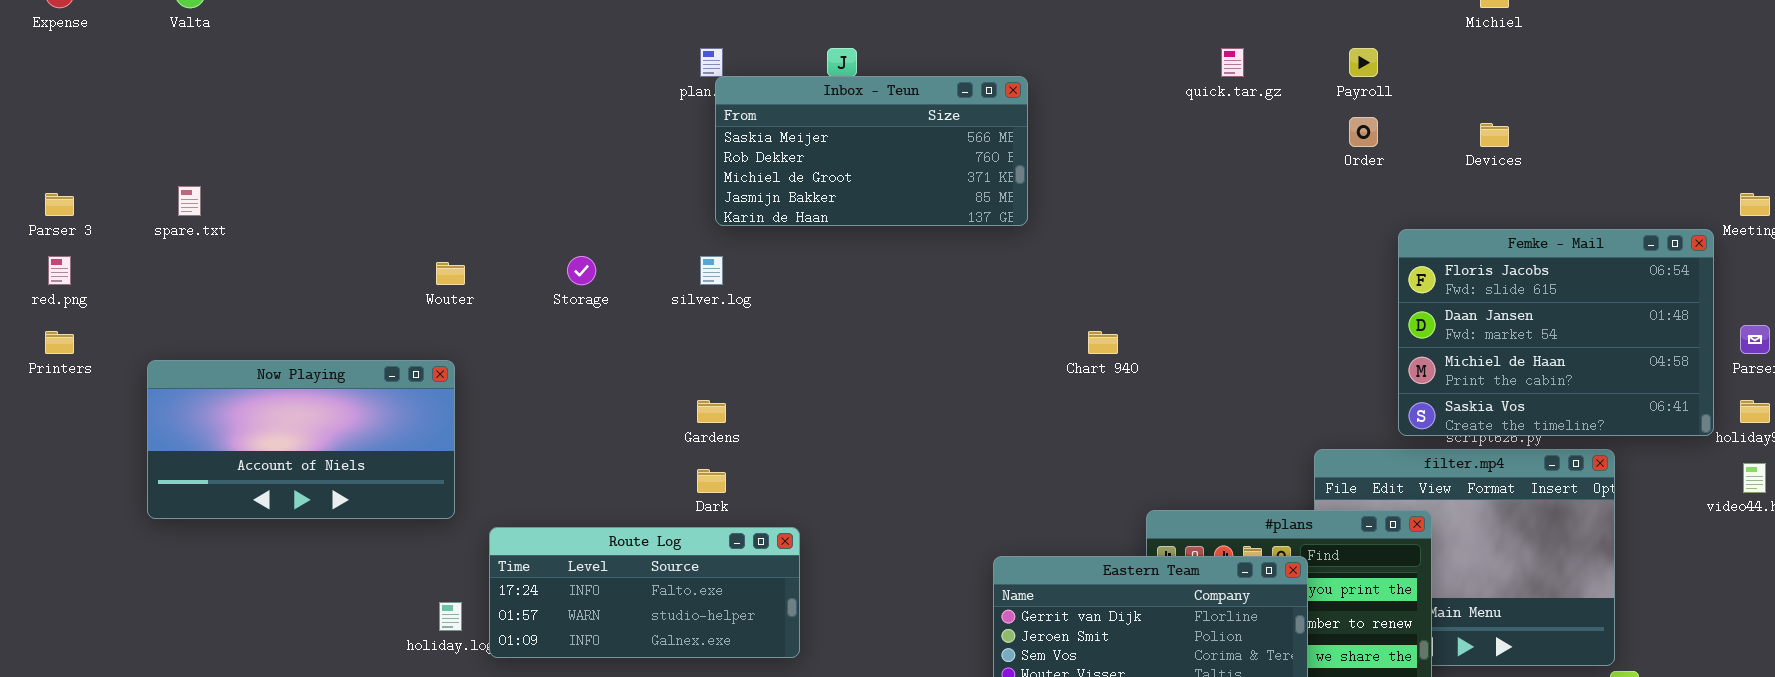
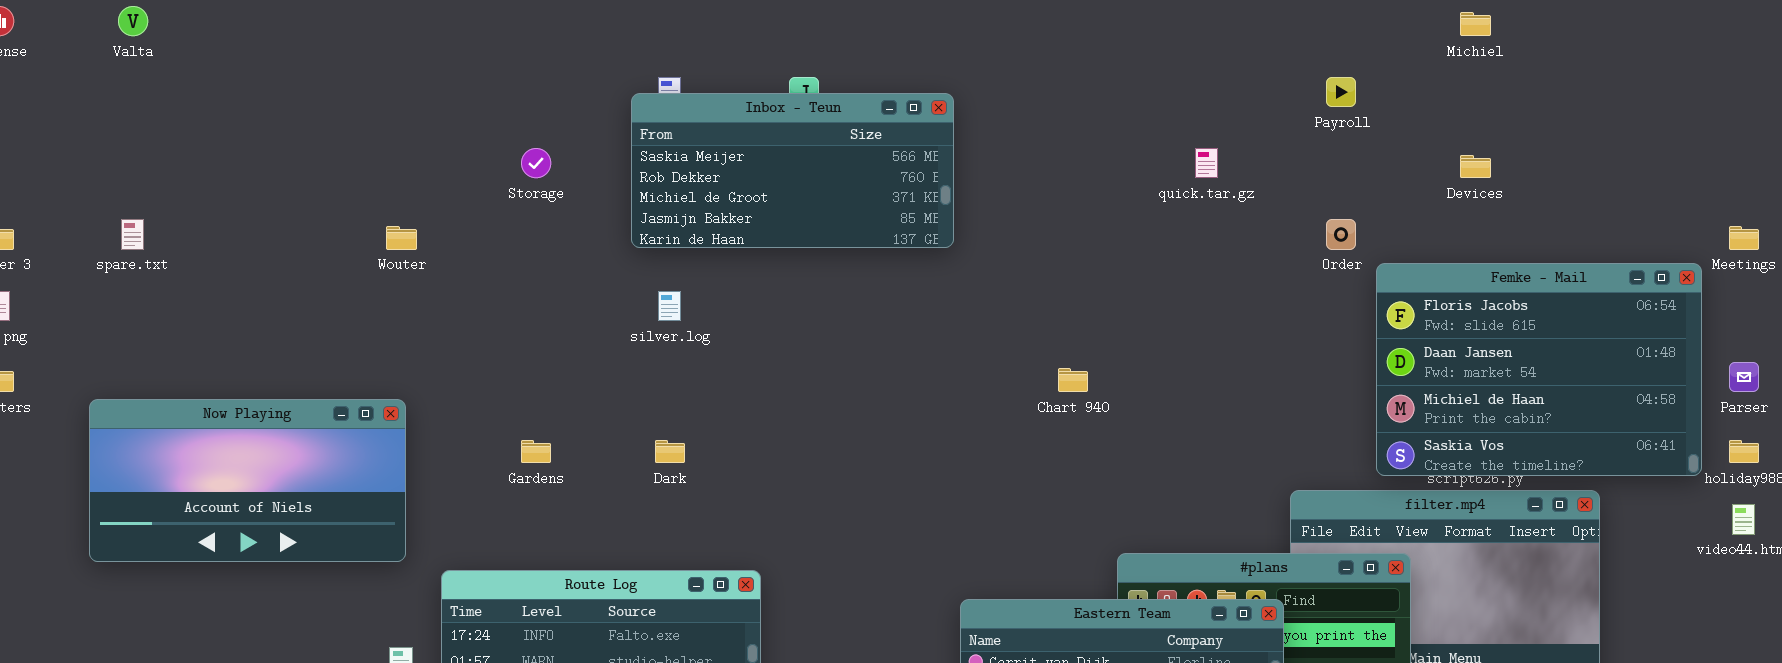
quick.tar.gz: [1221,48,1244,77] -> [1195,148,1218,178], moved
Inbox - Teun: [715,76,1028,226] -> [631,93,954,248], moved
Order: [1349,117,1378,147] -> [1326,219,1356,250], moved
Storage: [567,256,596,285] -> [521,148,551,178], moved
Wouter: [436,262,465,285] -> [386,226,417,250], moved
Gardens: [697,400,726,423] -> [521,440,551,463], moved
Dark: [697,469,726,493] -> [655,440,685,463], moved

